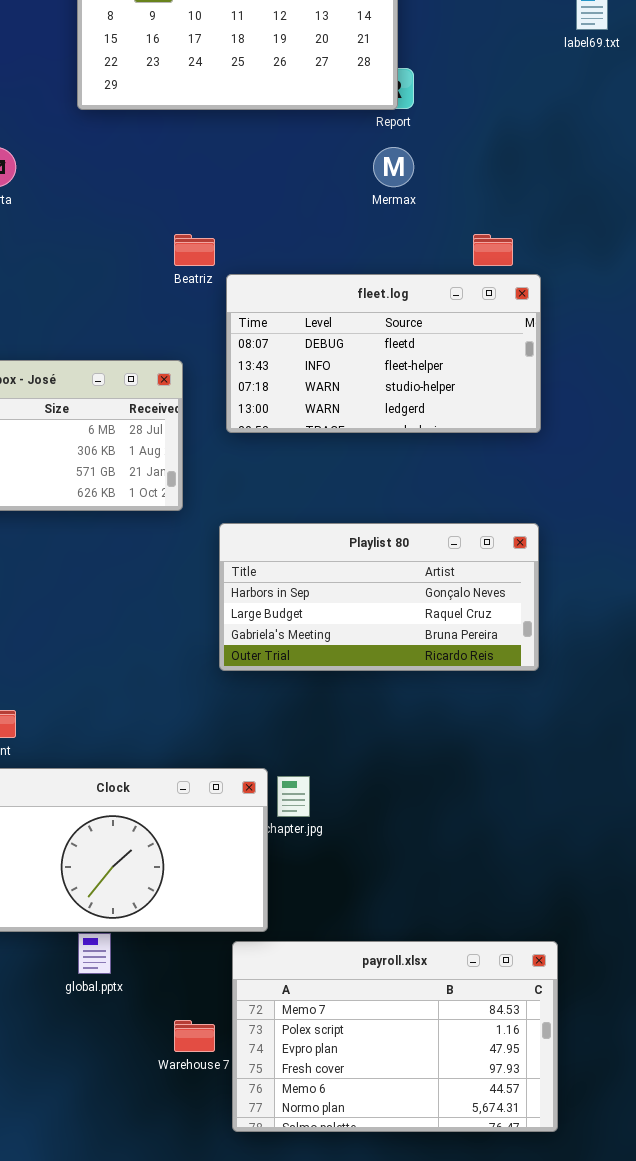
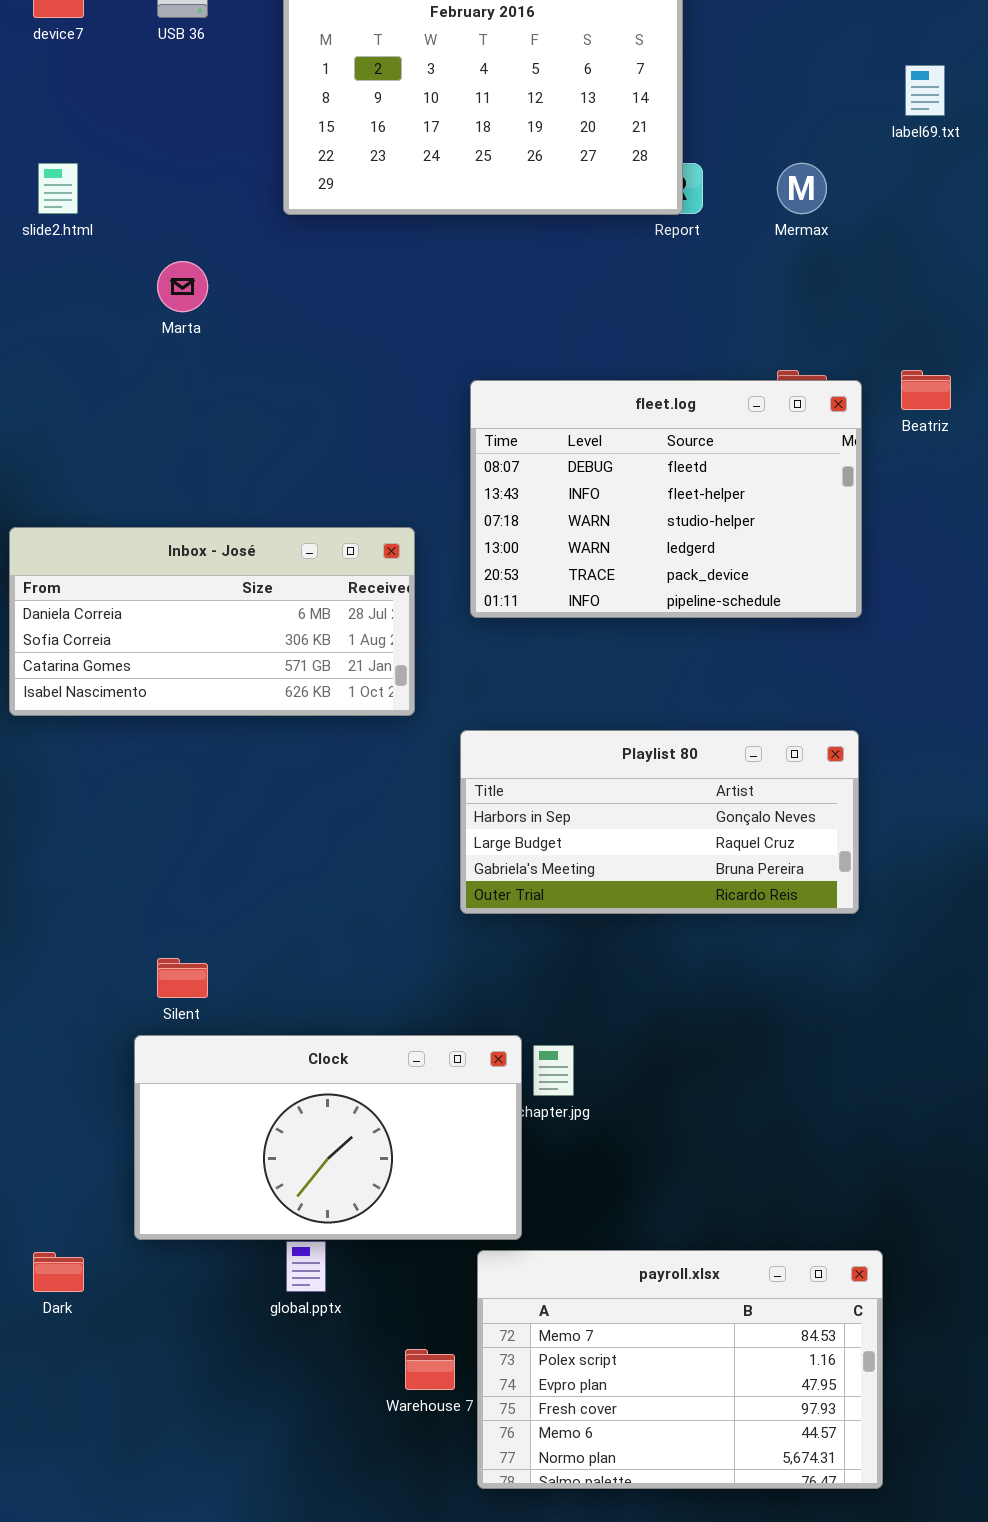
Mermax: [373,147,414,187] -> [777,163,827,214], moved
Beatriz: [174,234,215,266] -> [901,370,951,410], moved
fleet.log: [226,274,541,433] -> [470,380,862,618], resized

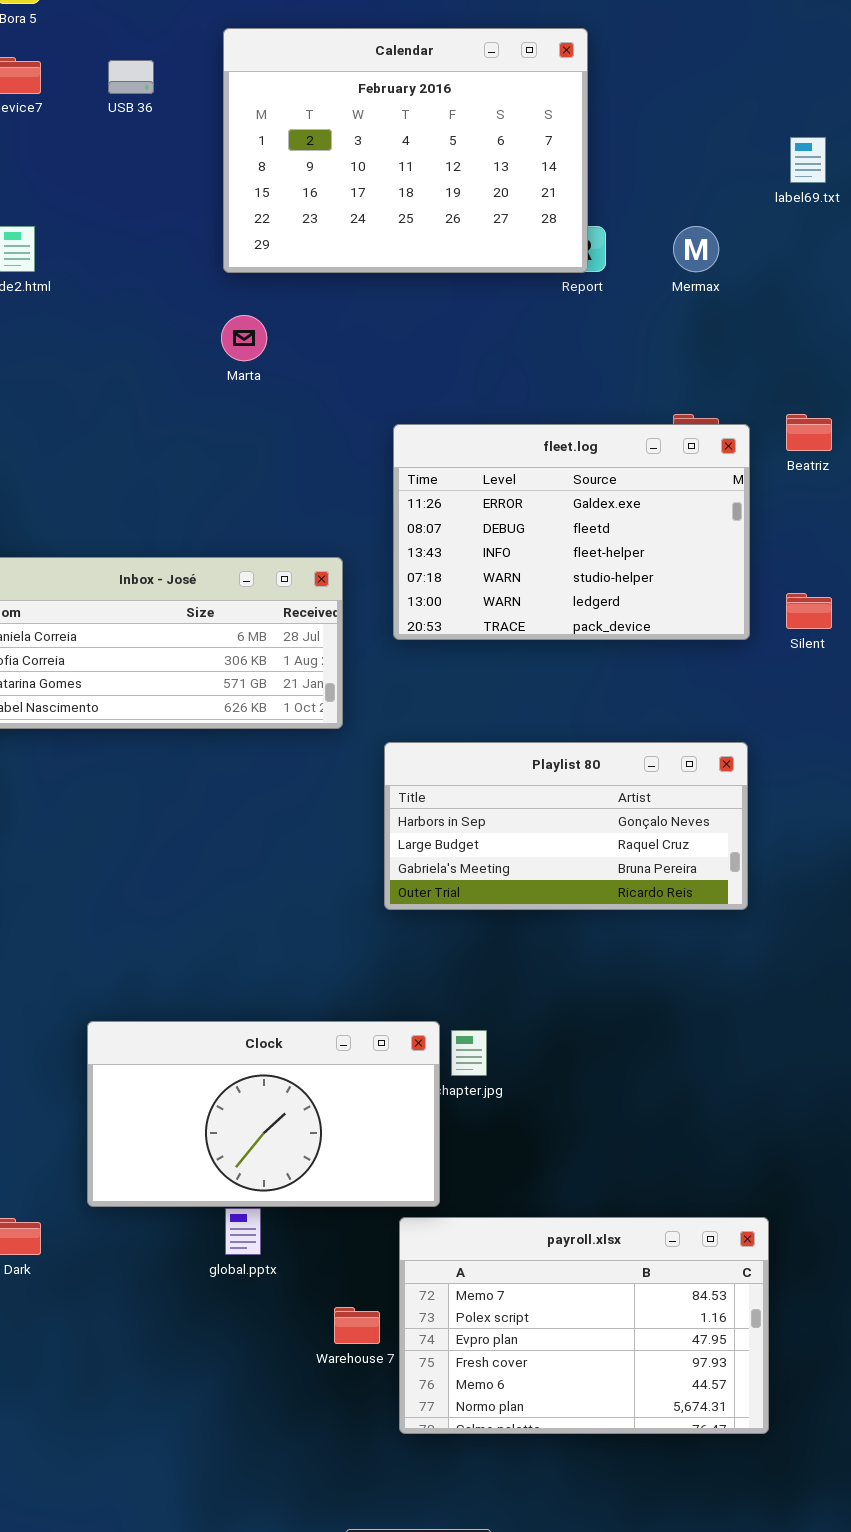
Marta: [157,261,208,312] -> [221,315,267,361], moved
fleet.log: [470,380,862,618] -> [393,424,750,640], scrolled up 1 row
Silent: [157,958,208,998] -> [786,593,832,629], moved

